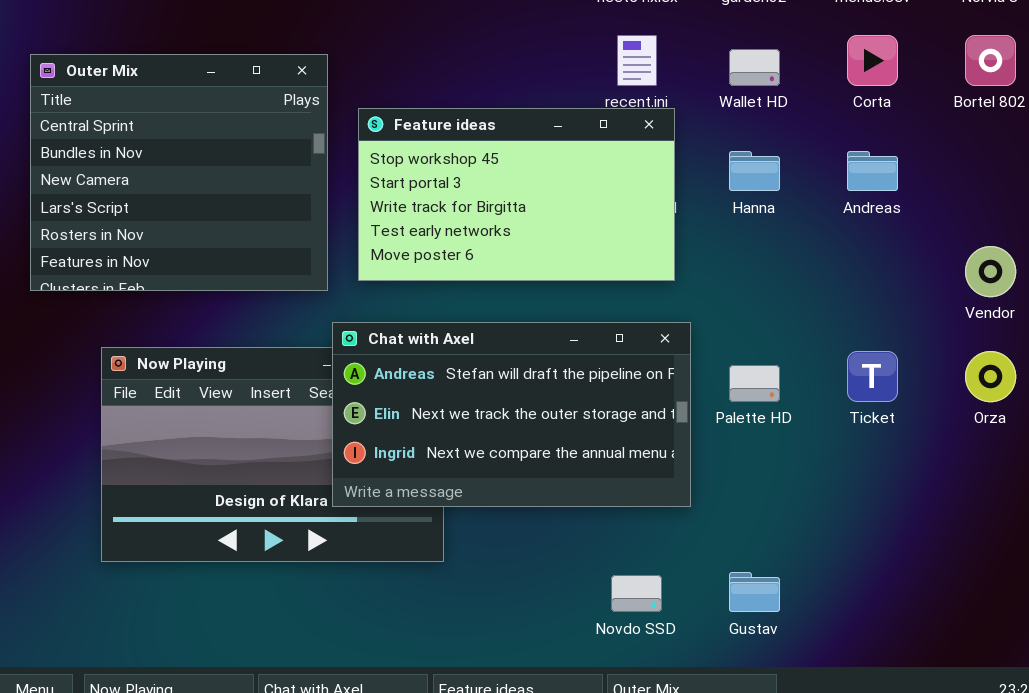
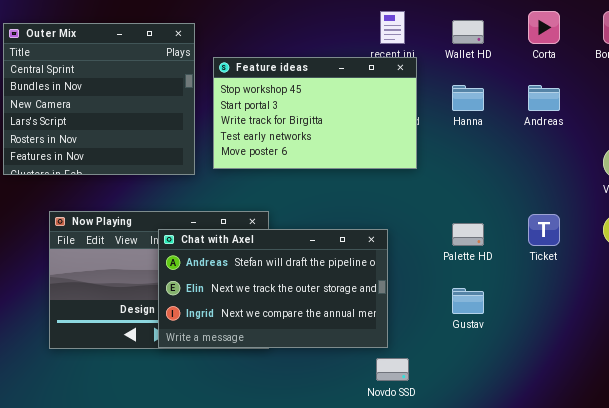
Chat with Axel: [332,322,691,507] -> [158,229,388,348], moved
Gustav: [729,572,780,612] -> [452,288,484,314], moved

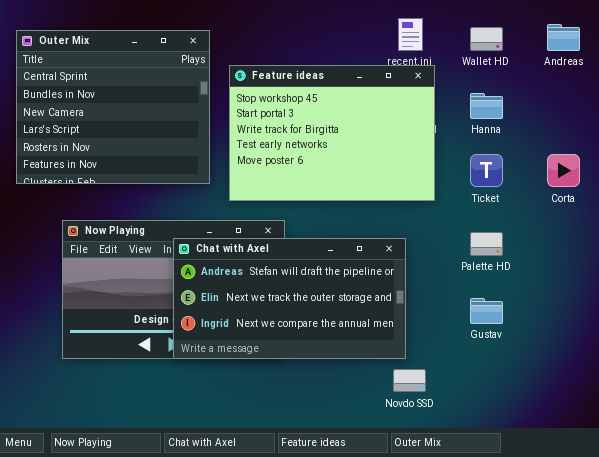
Corta: [528,11,560,44] -> [547,154,580,187], moved
Feature ideas: [213,57,417,169] -> [229,65,435,201], resized
Andreas: [528,85,560,111] -> [547,24,580,51], moved
Ticket: [528,214,560,246] -> [470,154,503,187], moved

